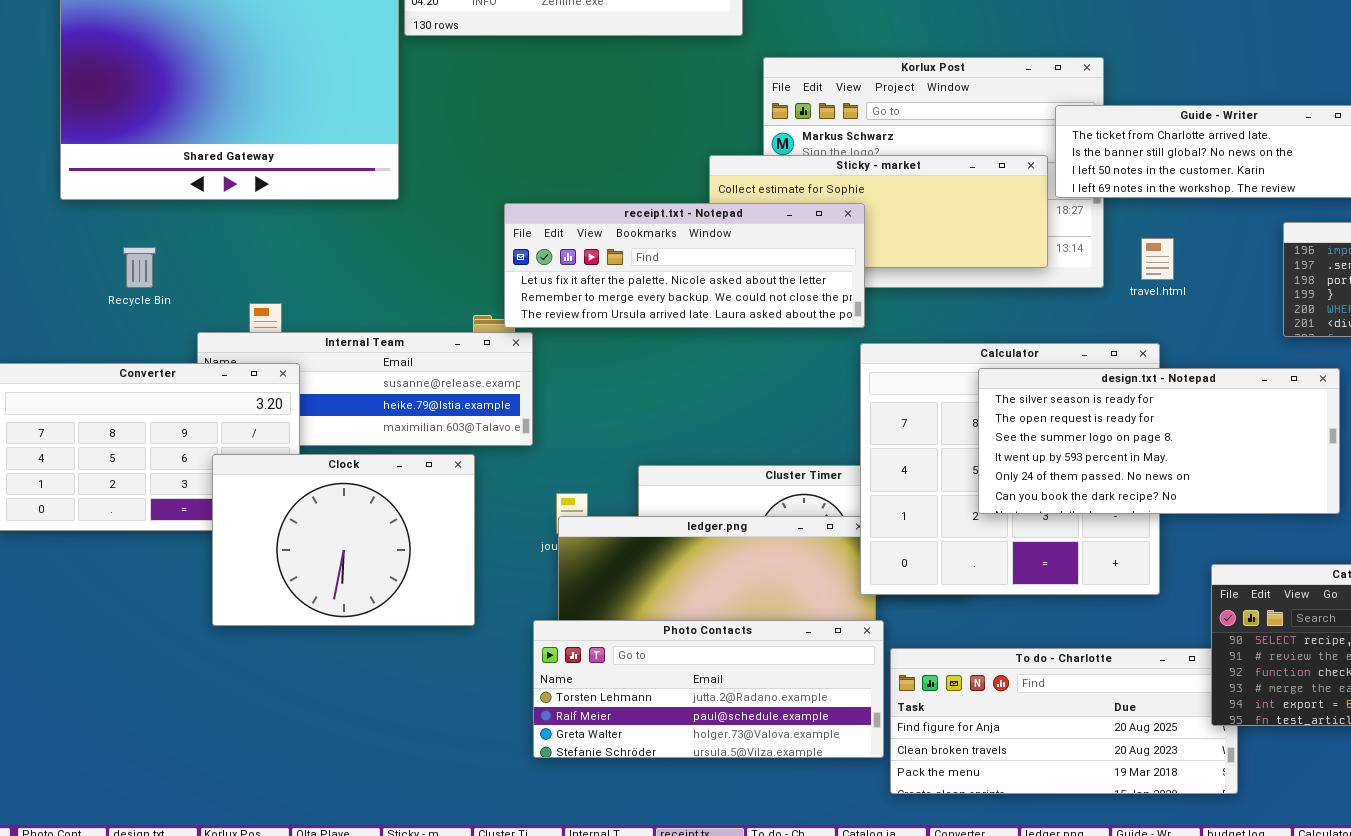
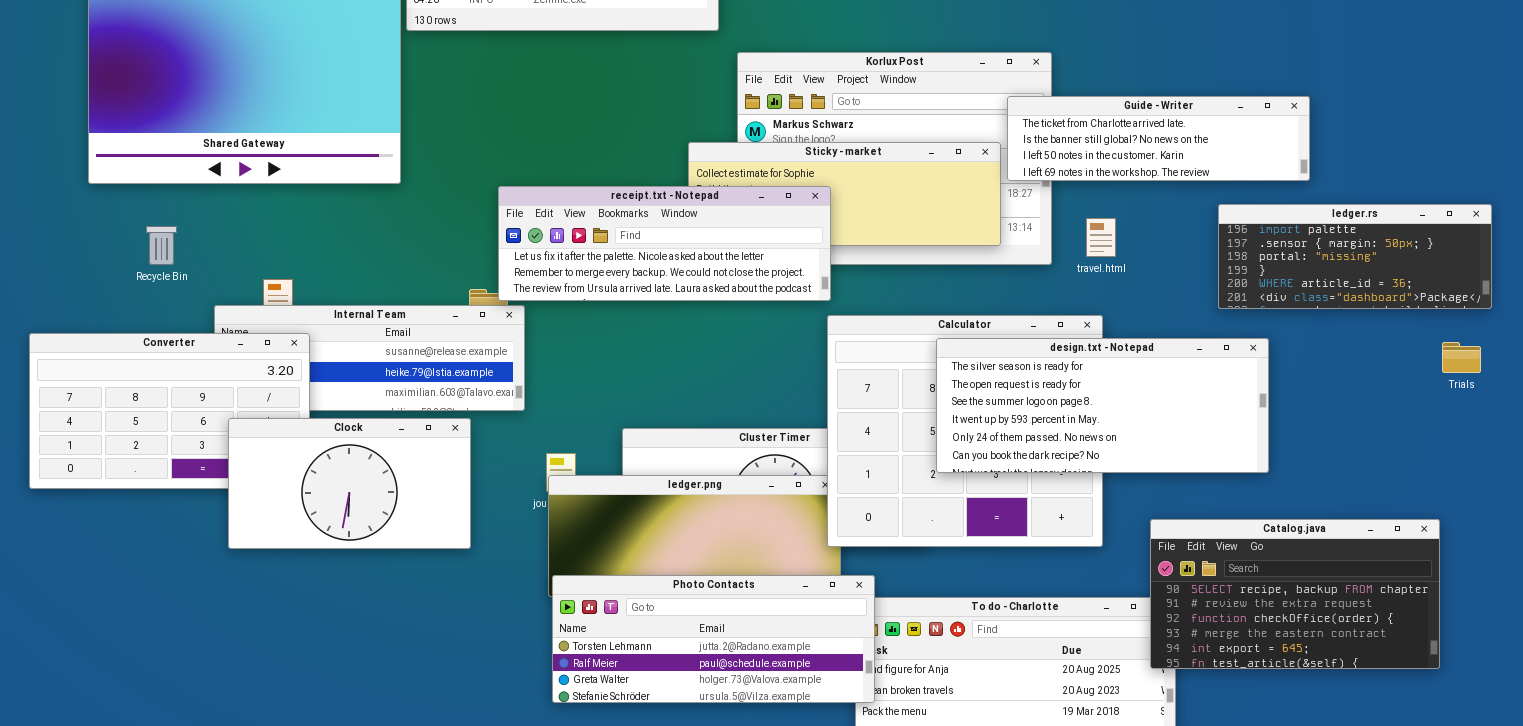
Clock: [212,454,475,626] -> [228,418,471,549], resized
Photo Contacts: [533,620,884,758] -> [552,575,875,703], moved

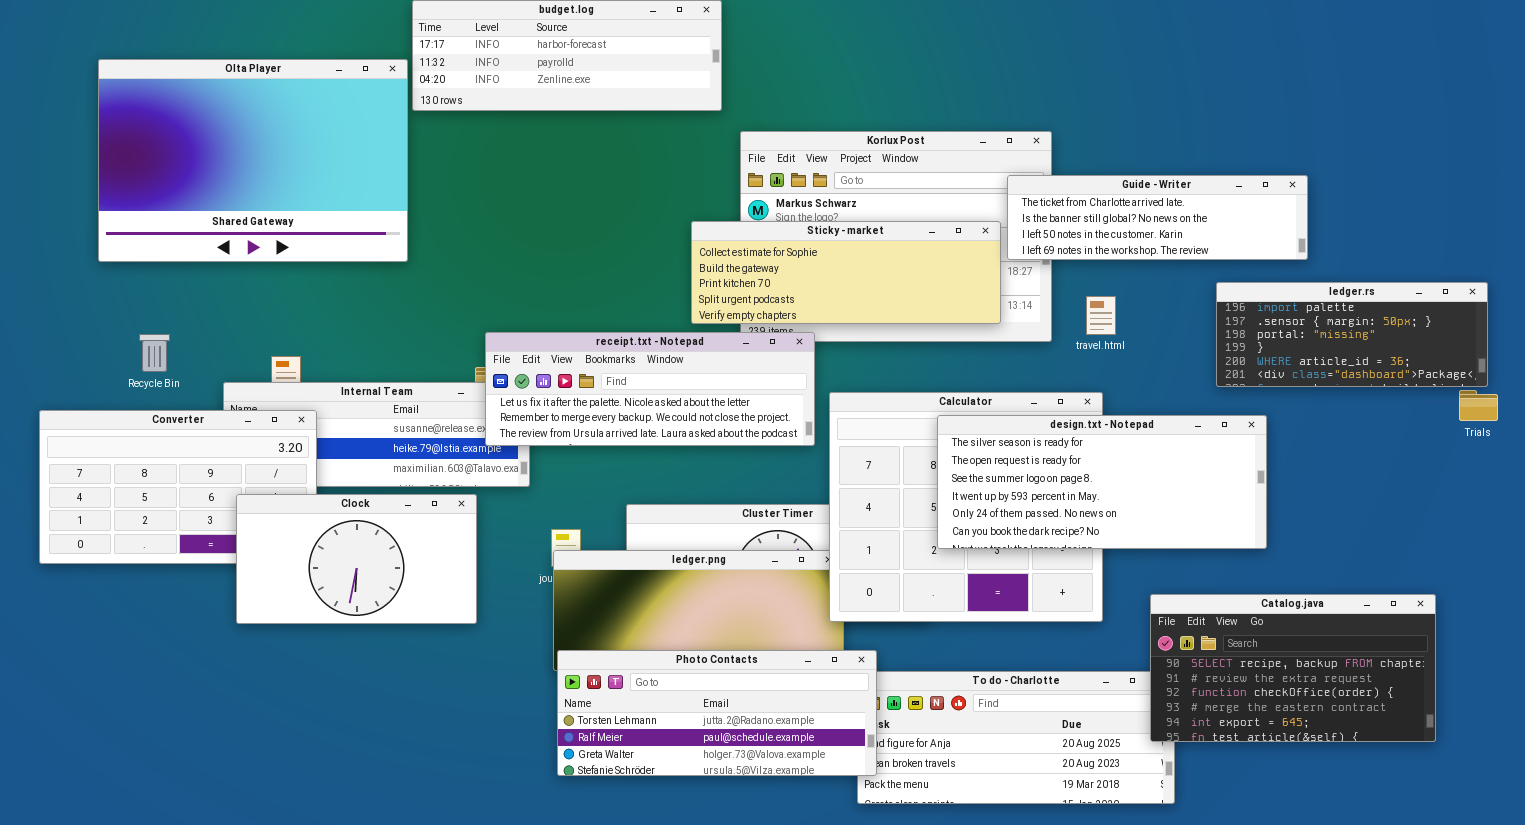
receipt.txt - Notepad: [498,186,831,301] -> [485,332,815,446], moved
Recycle Bin: [146,226,177,265] -> [139,334,170,372], moved
Trials: [1442,342,1481,373] -> [1459,390,1498,421], moved

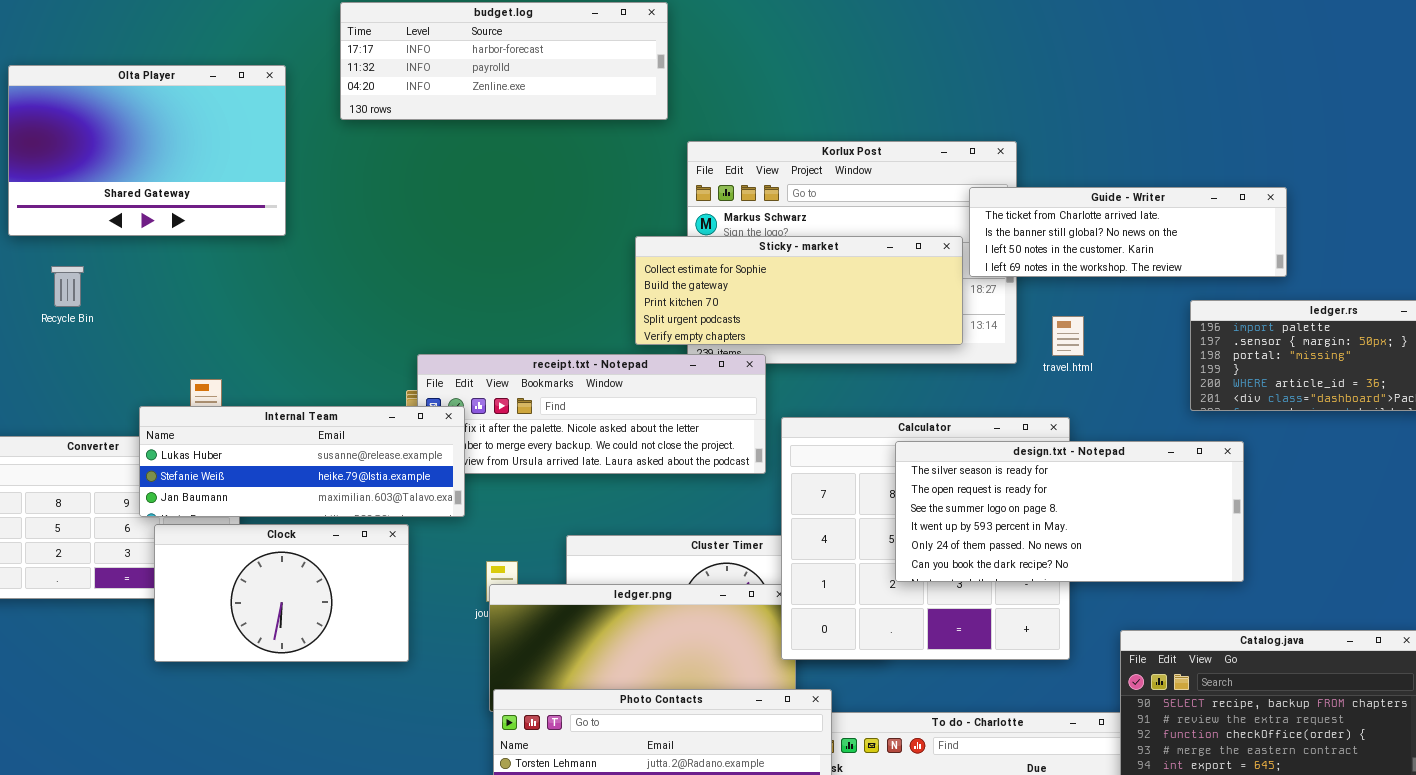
Olta Player: [98,59,408,262] -> [8,65,286,236], resized
Recycle Bin: [139,334,170,372] -> [51,266,84,307], moved
Internal Team: [223,382,530,487] -> [139,406,465,517], raised

